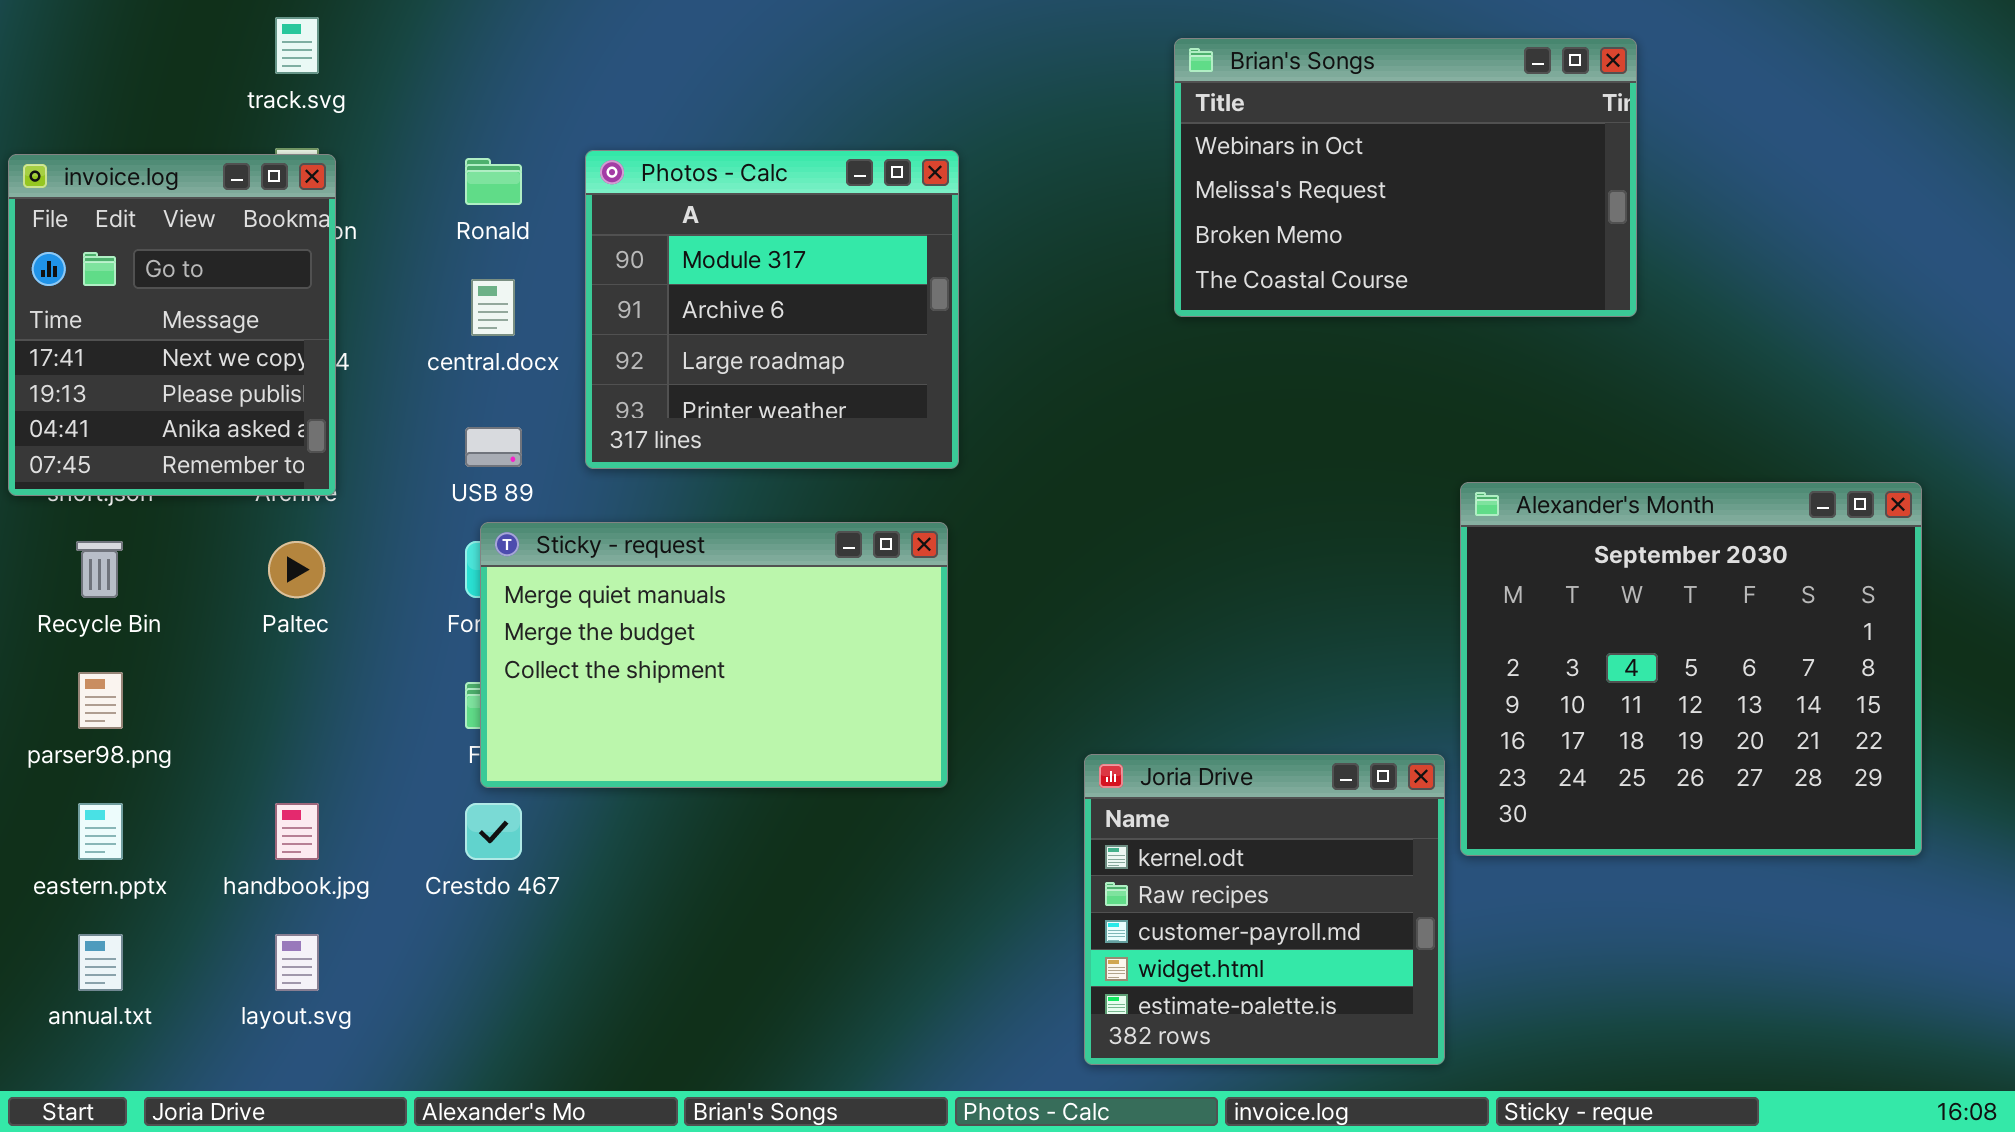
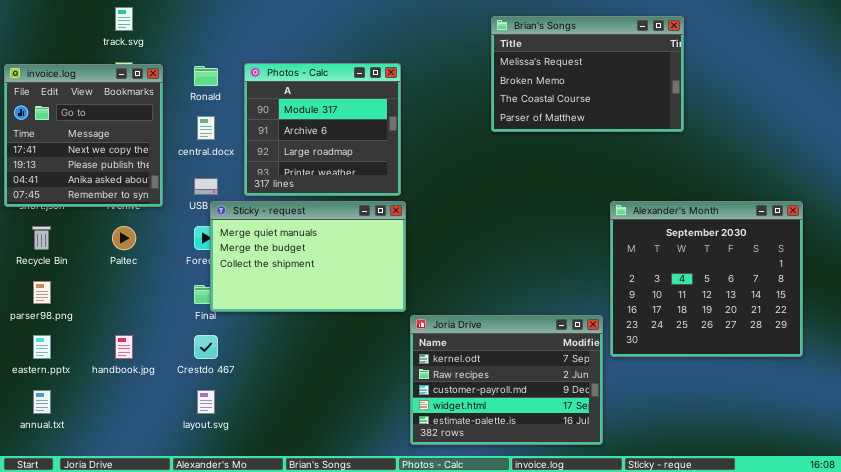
Brian's Songs: [1174,38,1637,317] -> [491,16,684,132], scrolled down 1 row
invoice.log: [8,154,336,496] -> [4,64,163,207], resized
Sticky - request: [480,522,948,788] -> [210,201,406,312], moved
Joria Drive: [1084,754,1445,1065] -> [410,315,603,445], resized
layout.svg: [275,934,319,991] -> [197,390,215,414], moved

